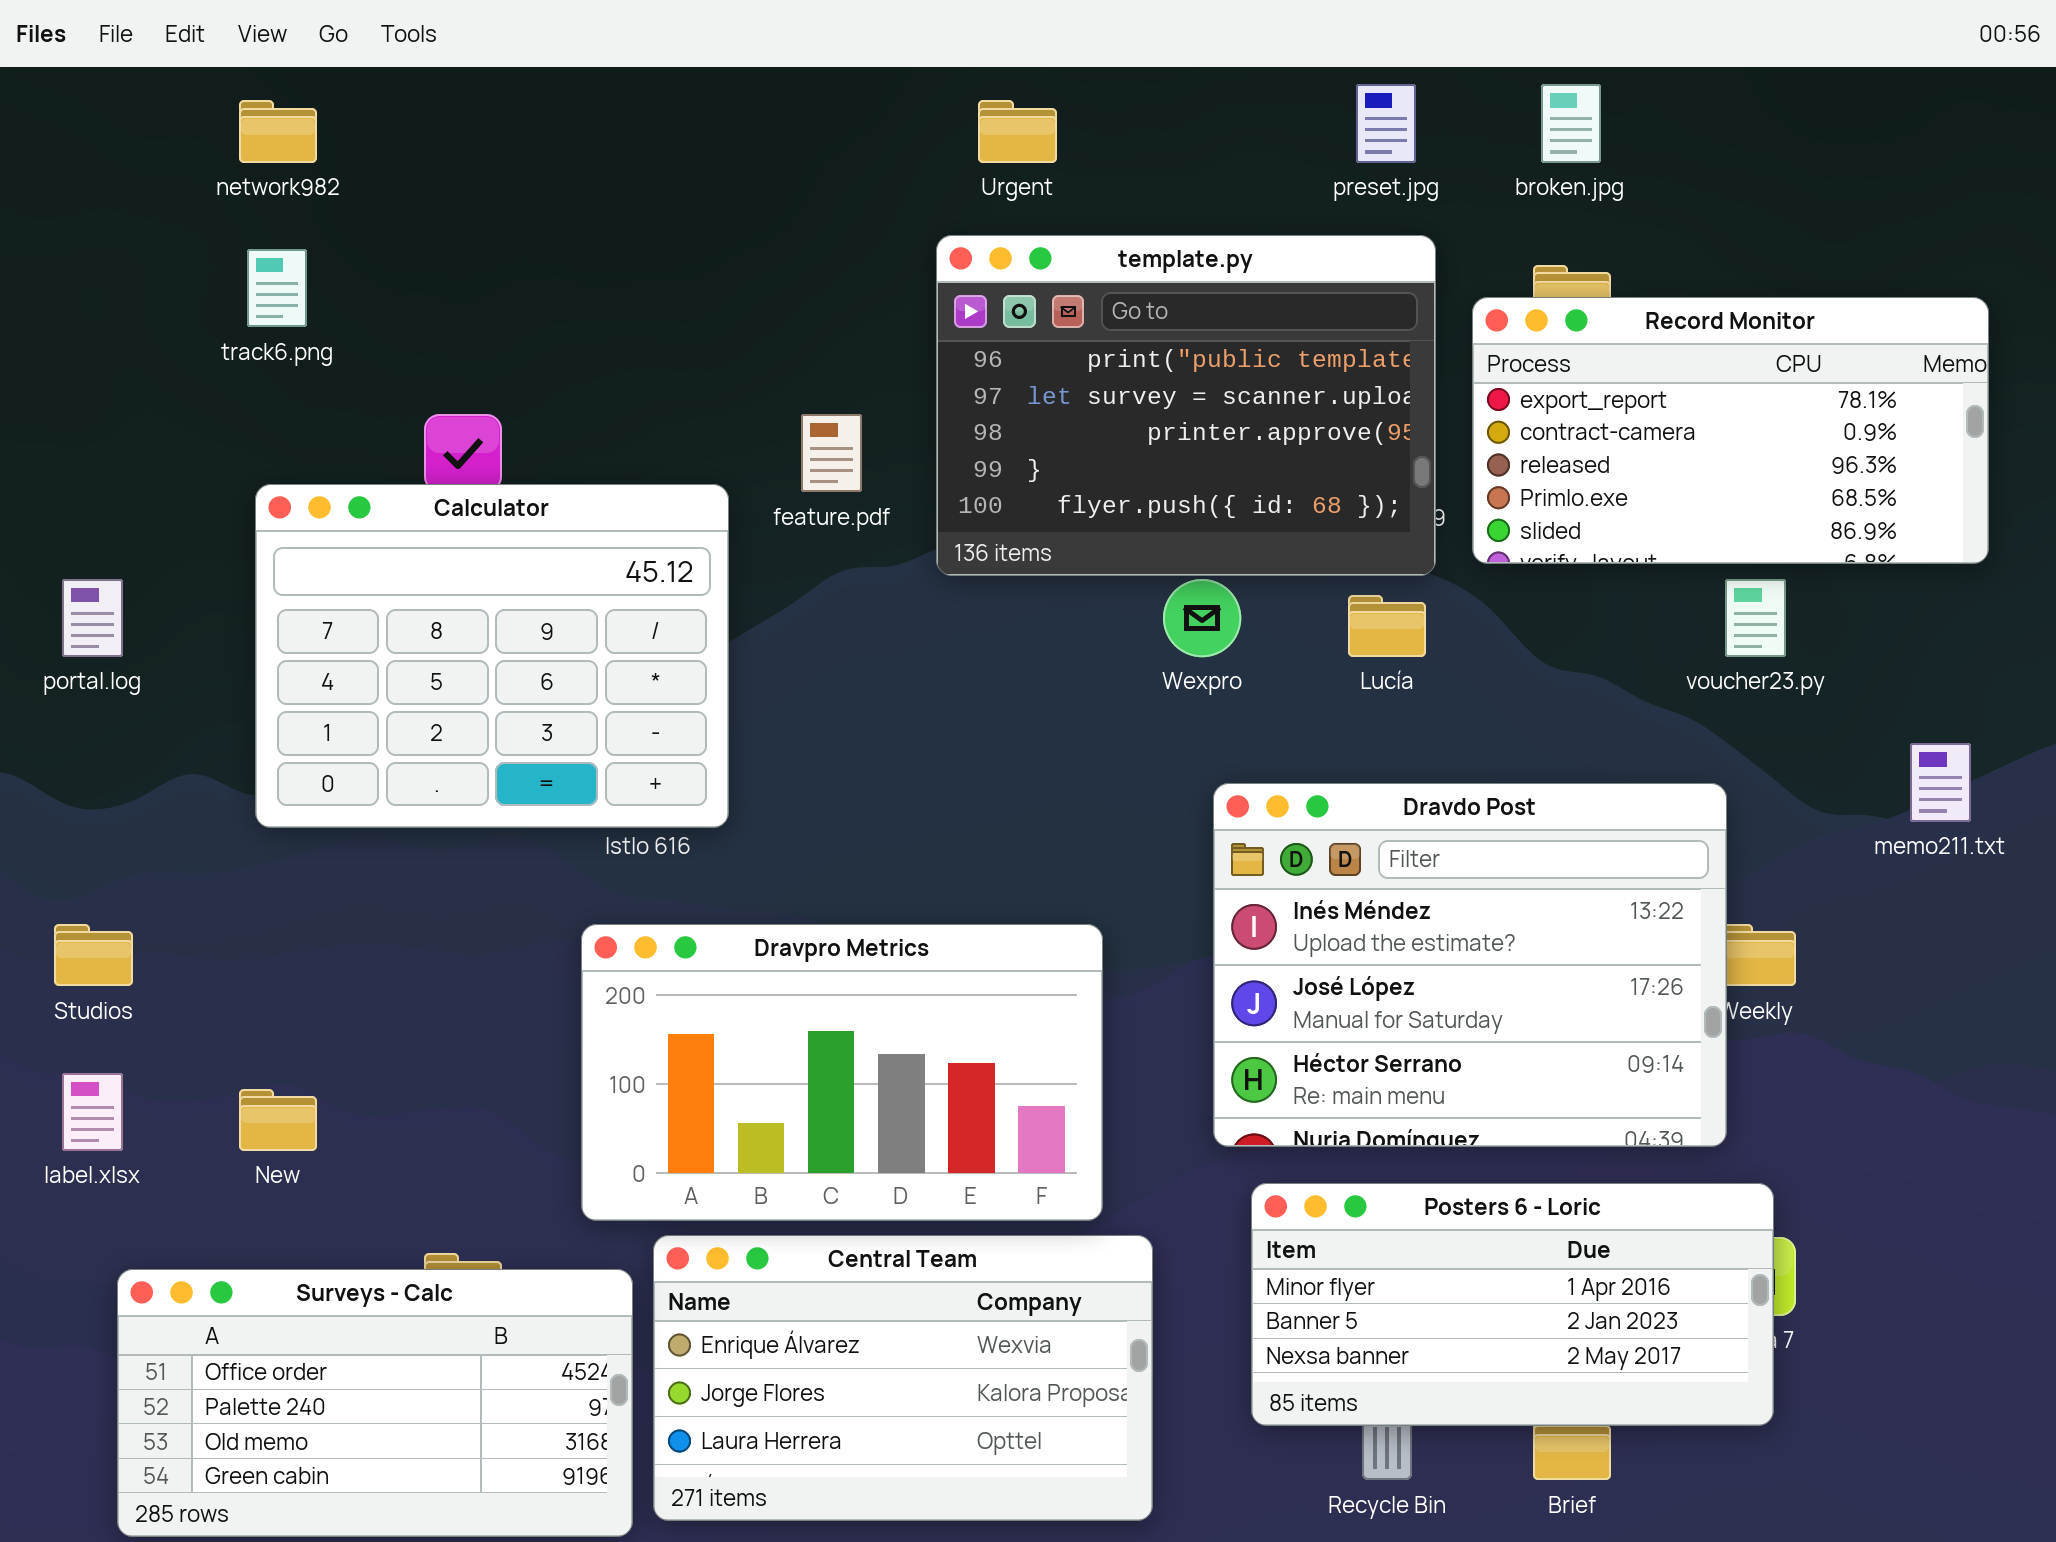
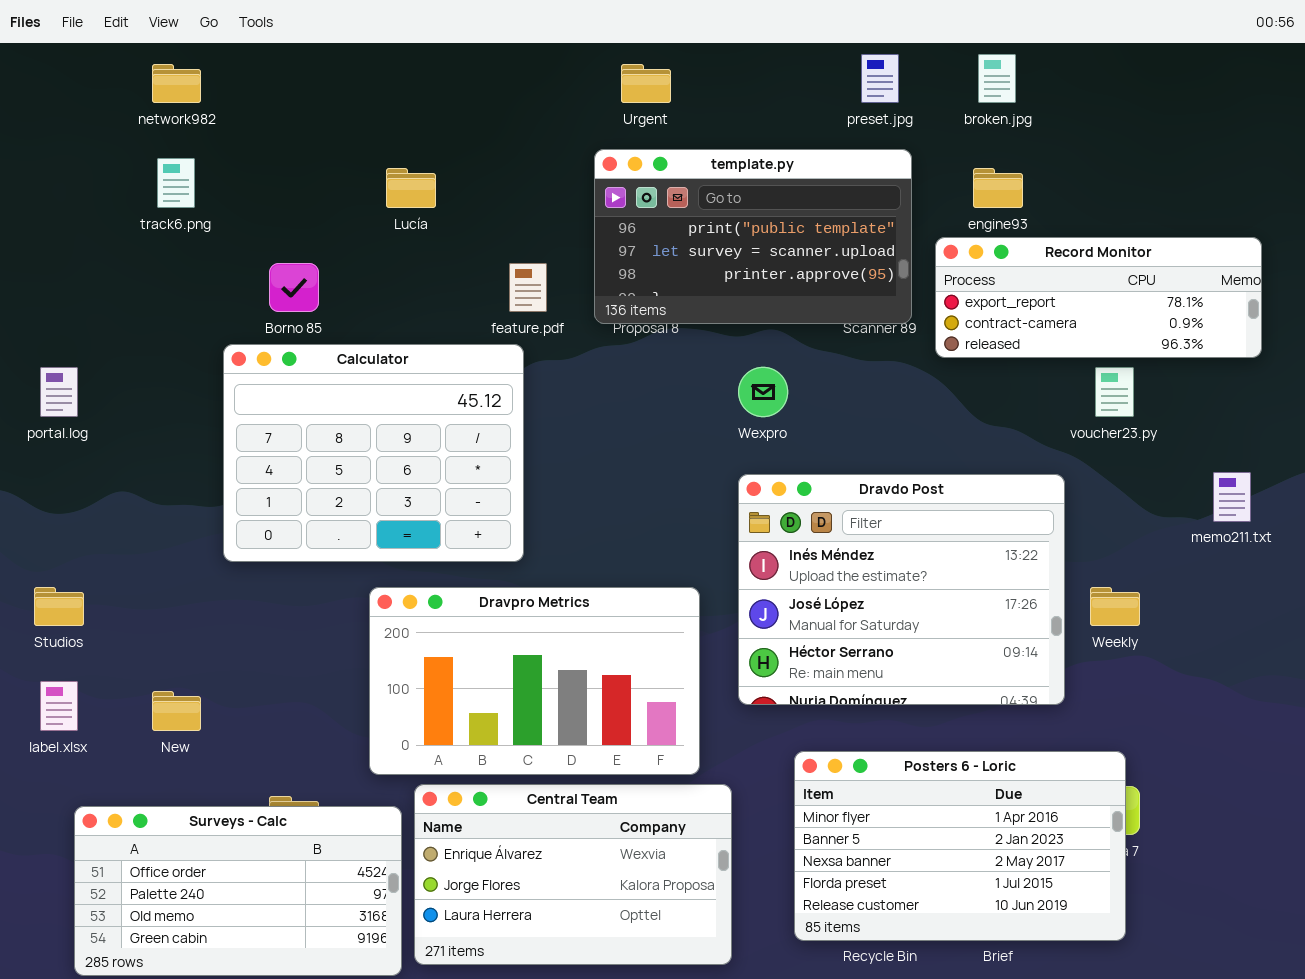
template.py: [936,235,1436,576] -> [594,149,912,324], resized
Record Monitor: [1472,297,1989,564] -> [935,237,1262,358], resized
Calculator: [255,484,729,828] -> [223,344,524,562], moved
Lucía: [1348,595,1426,657] -> [386,168,436,208], moved
Dravdo Post: [1213,783,1727,1147] -> [738,474,1065,705], moved
Posters 6 - Loric: [1251,1183,1774,1426] -> [794,751,1126,941], resized

